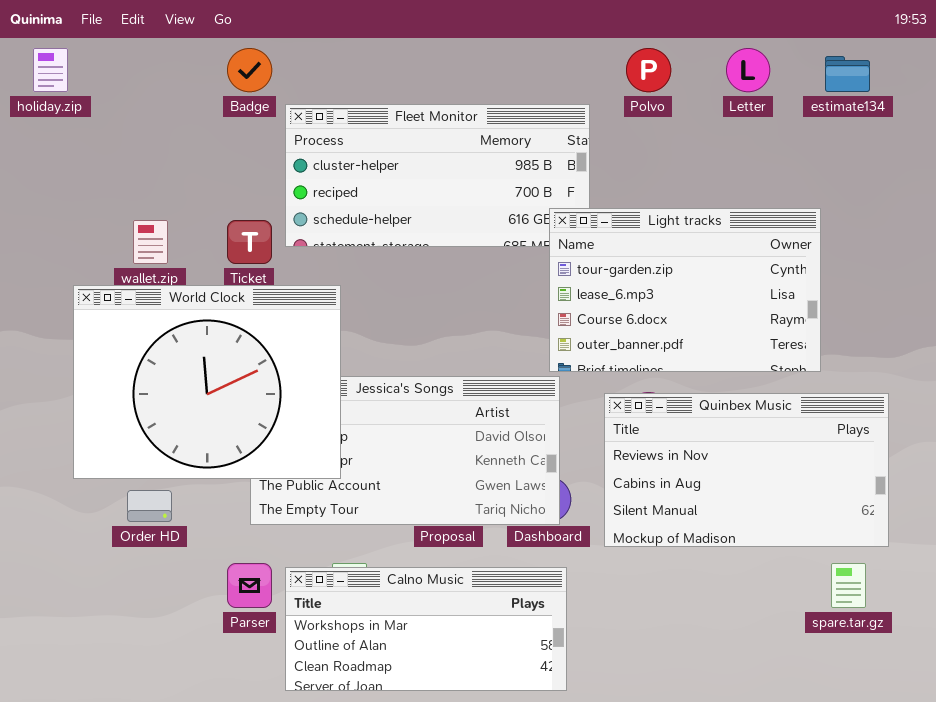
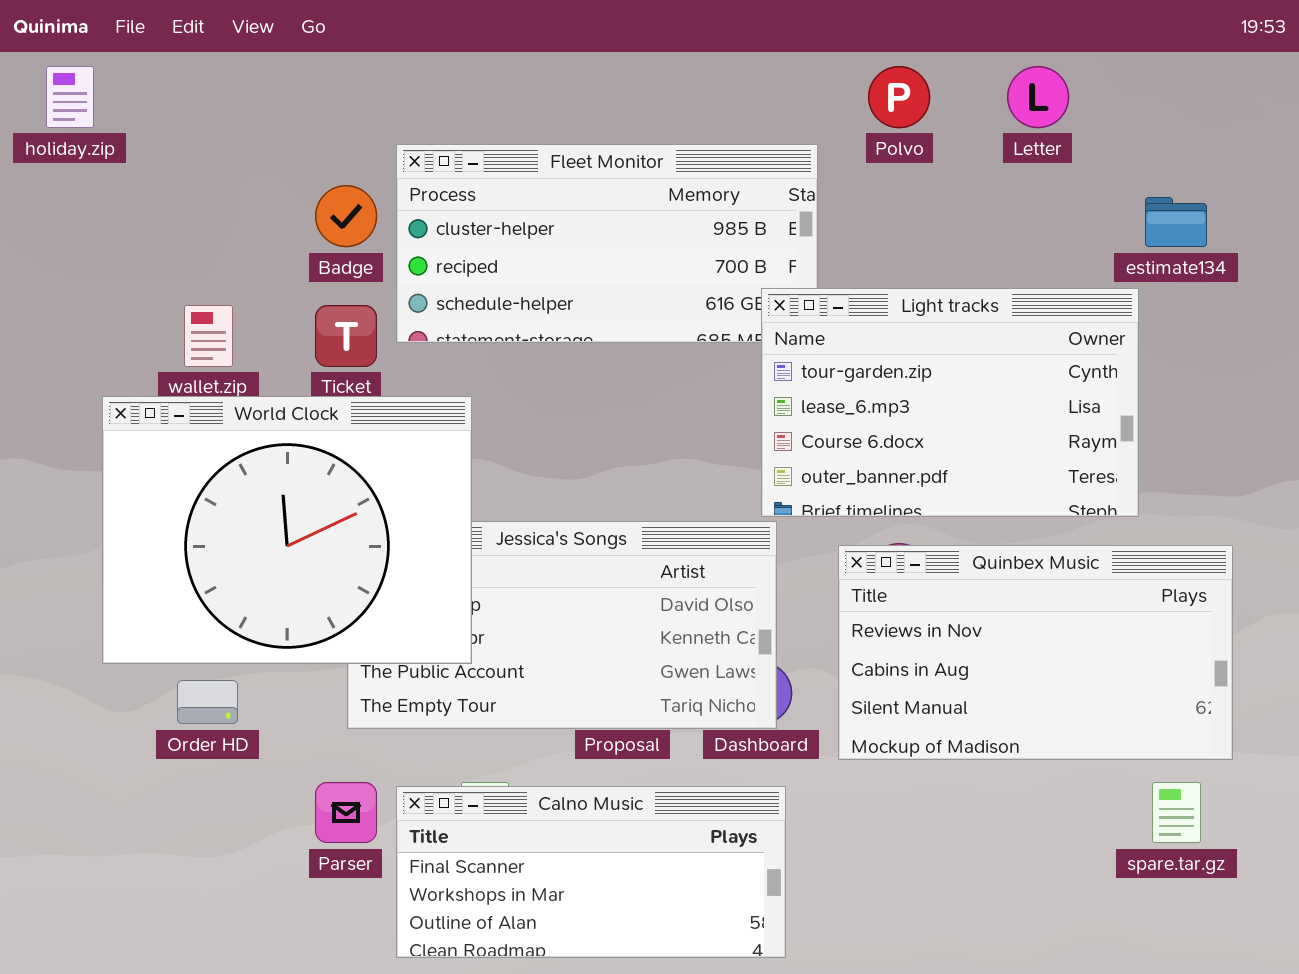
Badge: [227,48,272,92] -> [315,185,377,247], moved
estimate134: [825,56,870,92] -> [1145,197,1207,247], moved
Calno Music: [285,567,567,691] -> [396,786,786,958], scrolled up 1 row

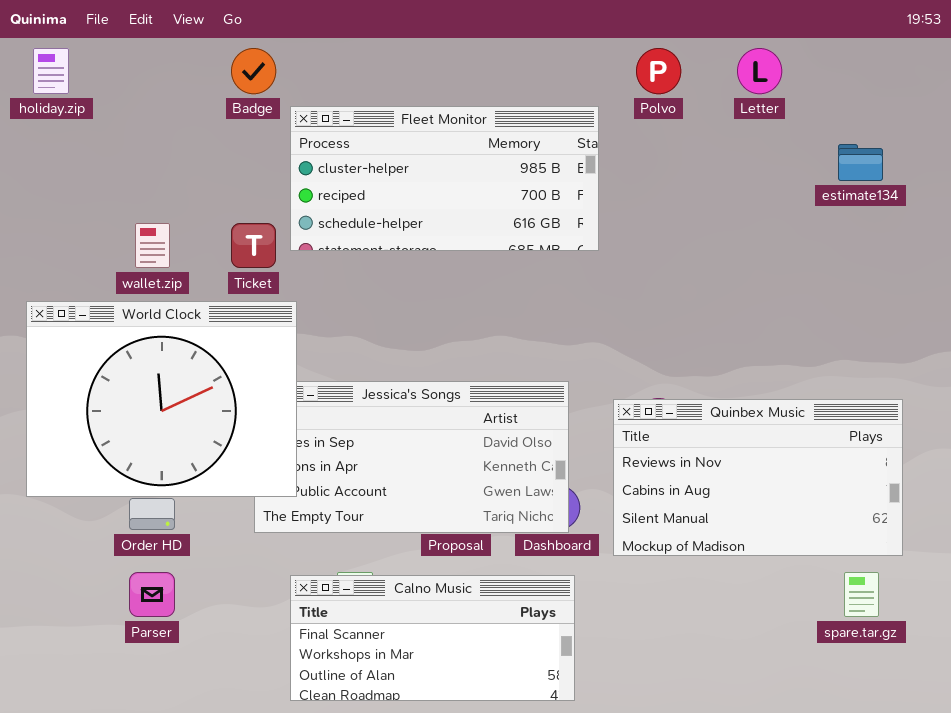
Badge: [315,185,377,247] -> [231,48,276,94], moved
Light tracks: [761,288,1139,517] -> none, closed
World Clock: [102,396,472,664] -> [26,301,297,497], moved
Parser: [315,782,377,843] -> [129,572,175,617], moved

